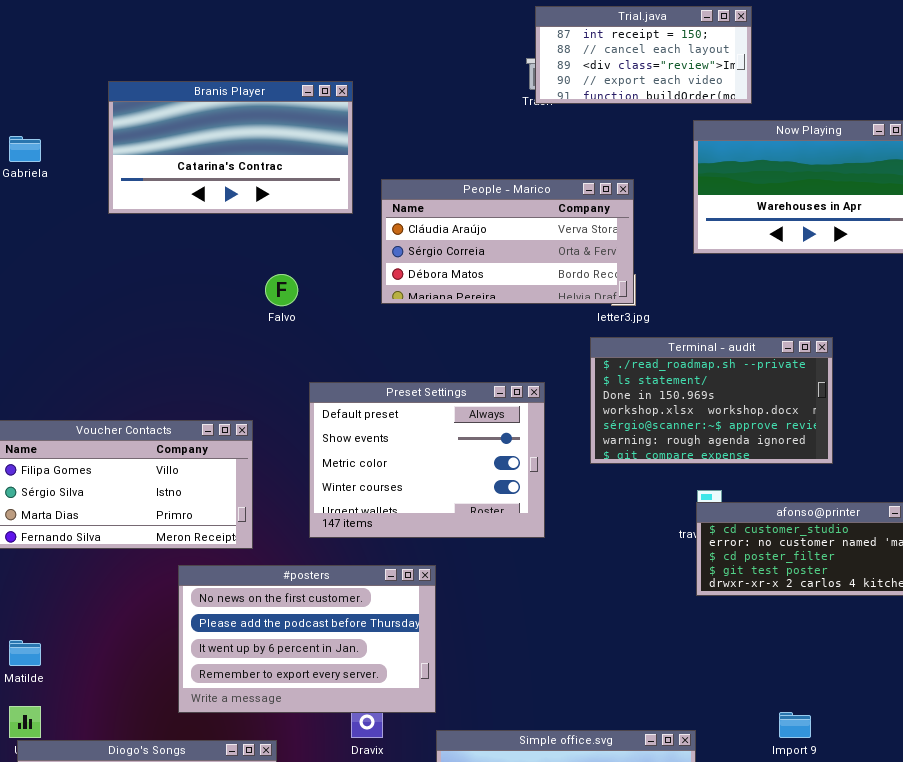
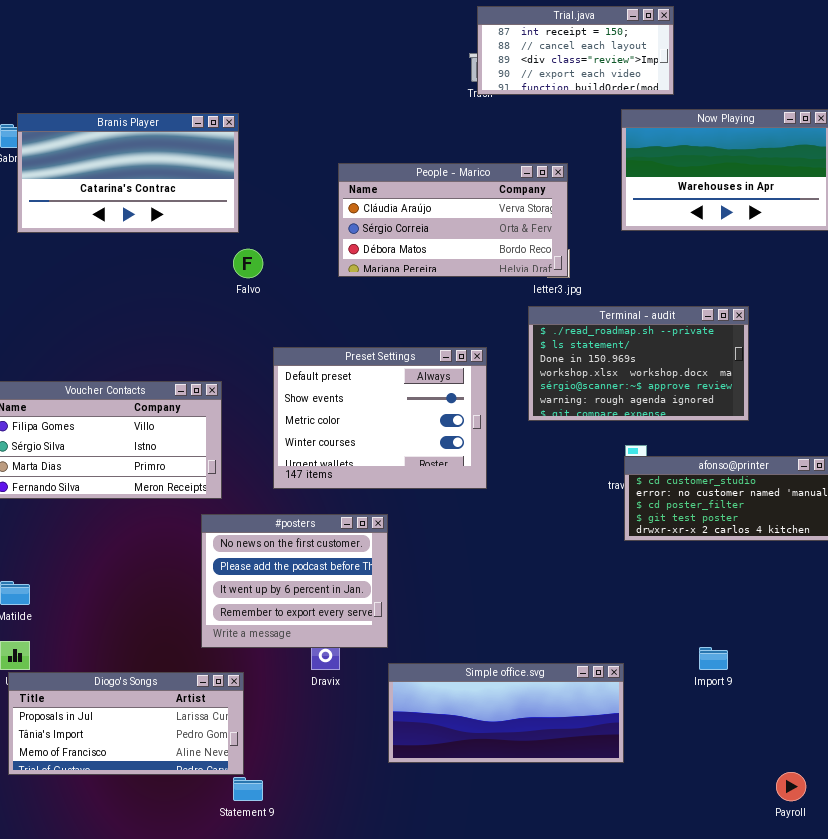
Branis Player: [108,81,353,214] -> [17,113,239,233], moved
#posters: [178,565,436,713] -> [201,514,388,648], resized

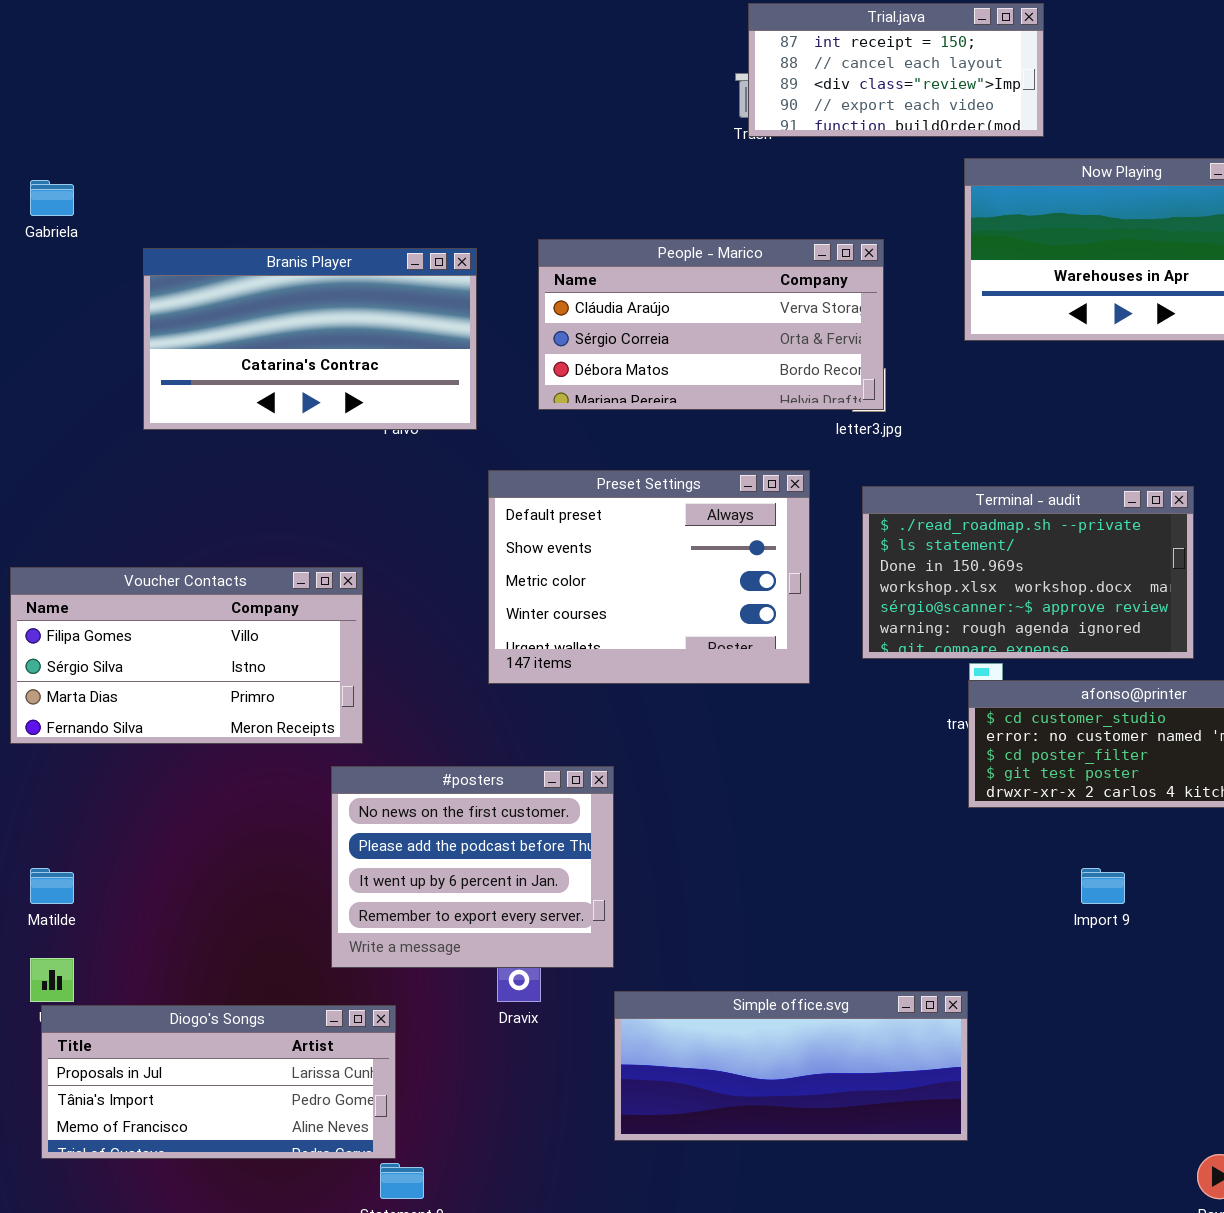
Branis Player: [17,113,239,233] -> [143,248,477,430], moved
Terminal - audit: [528,306,749,421] -> [862,486,1194,659], moved
Preset Settings: [273,347,487,489] -> [488,470,810,684], moved
Import 9: [699,647,728,670] -> [1081,868,1125,904], moved

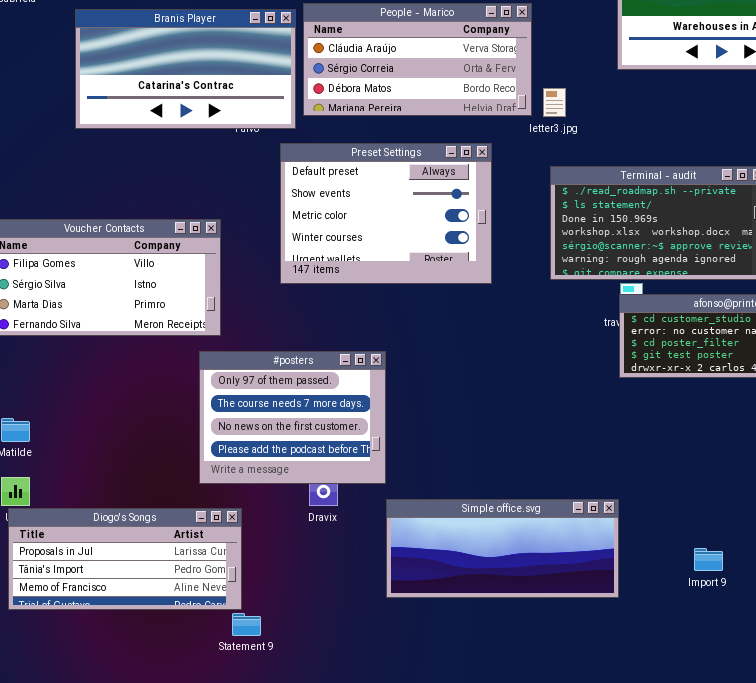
People - Marico: [538,239,884,410] -> [303,3,532,116], moved
Preset Settings: [488,470,810,684] -> [280,143,492,284], moved
#posters: [331,766,614,968] -> [199,351,386,484], scrolled up 2 rows
Import 9: [1081,868,1125,904] -> [694,548,723,571], moved

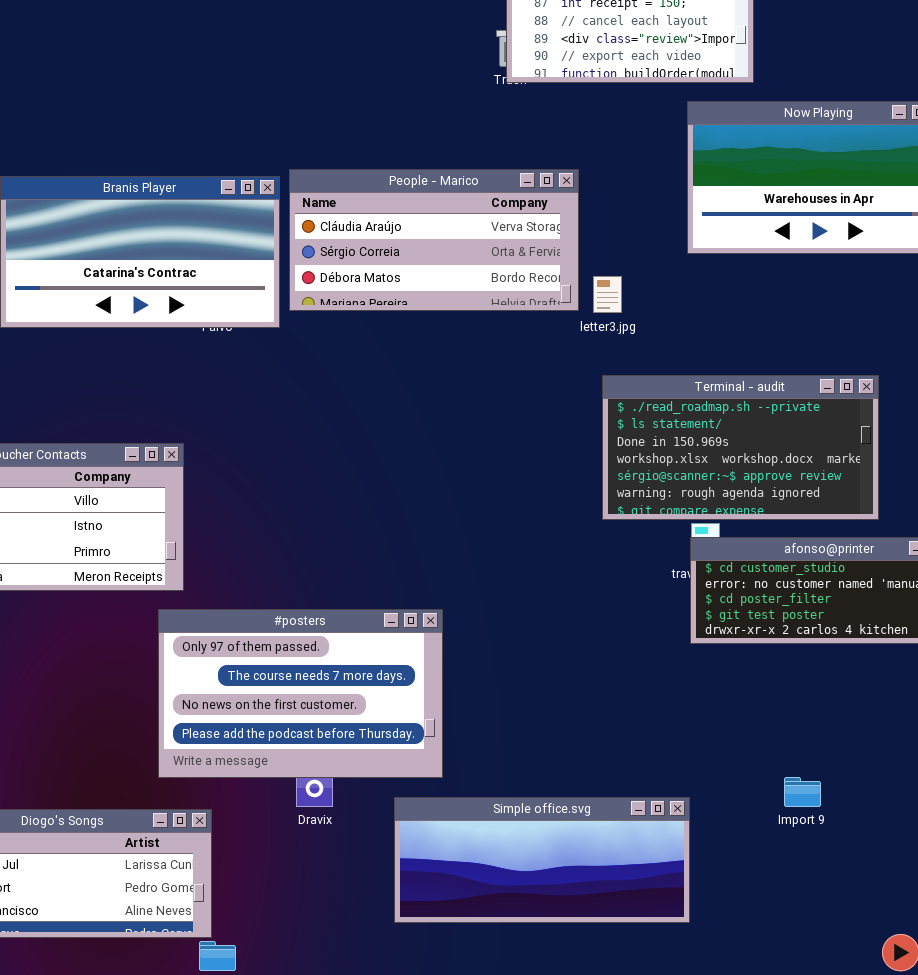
Preset Settings: [280,143,492,284] -> none, closed
#posters: [199,351,386,484] -> [158,609,443,778], resized
Import 9: [694,548,723,571] -> [784,777,821,807], moved

